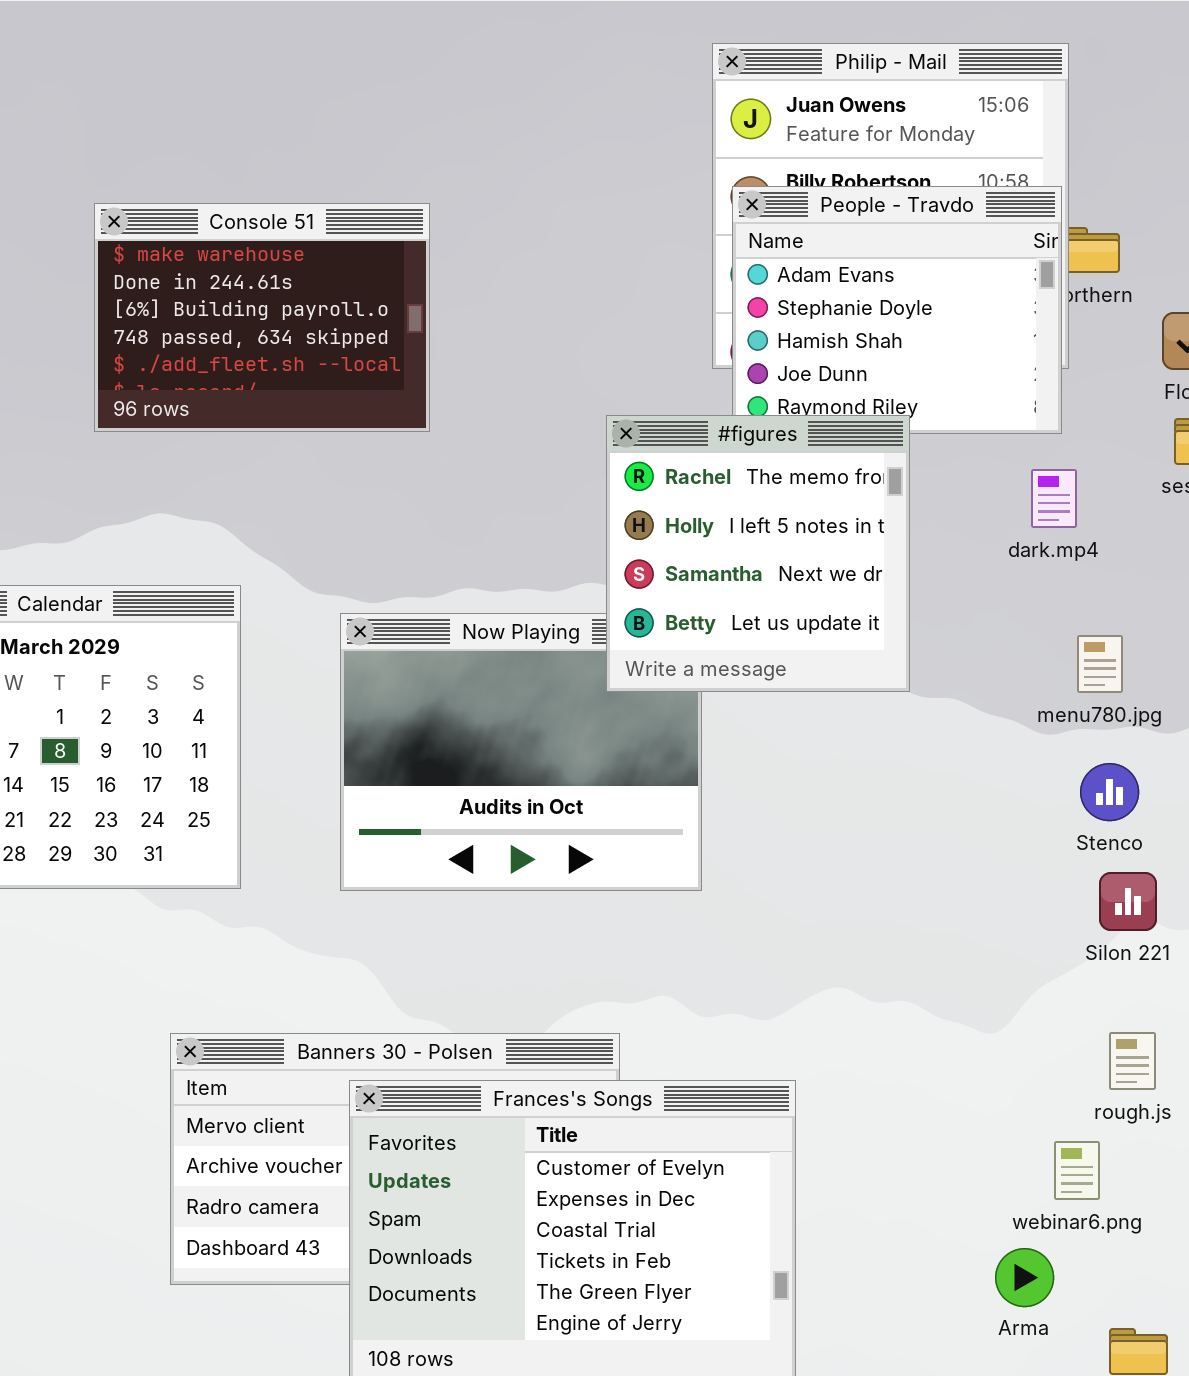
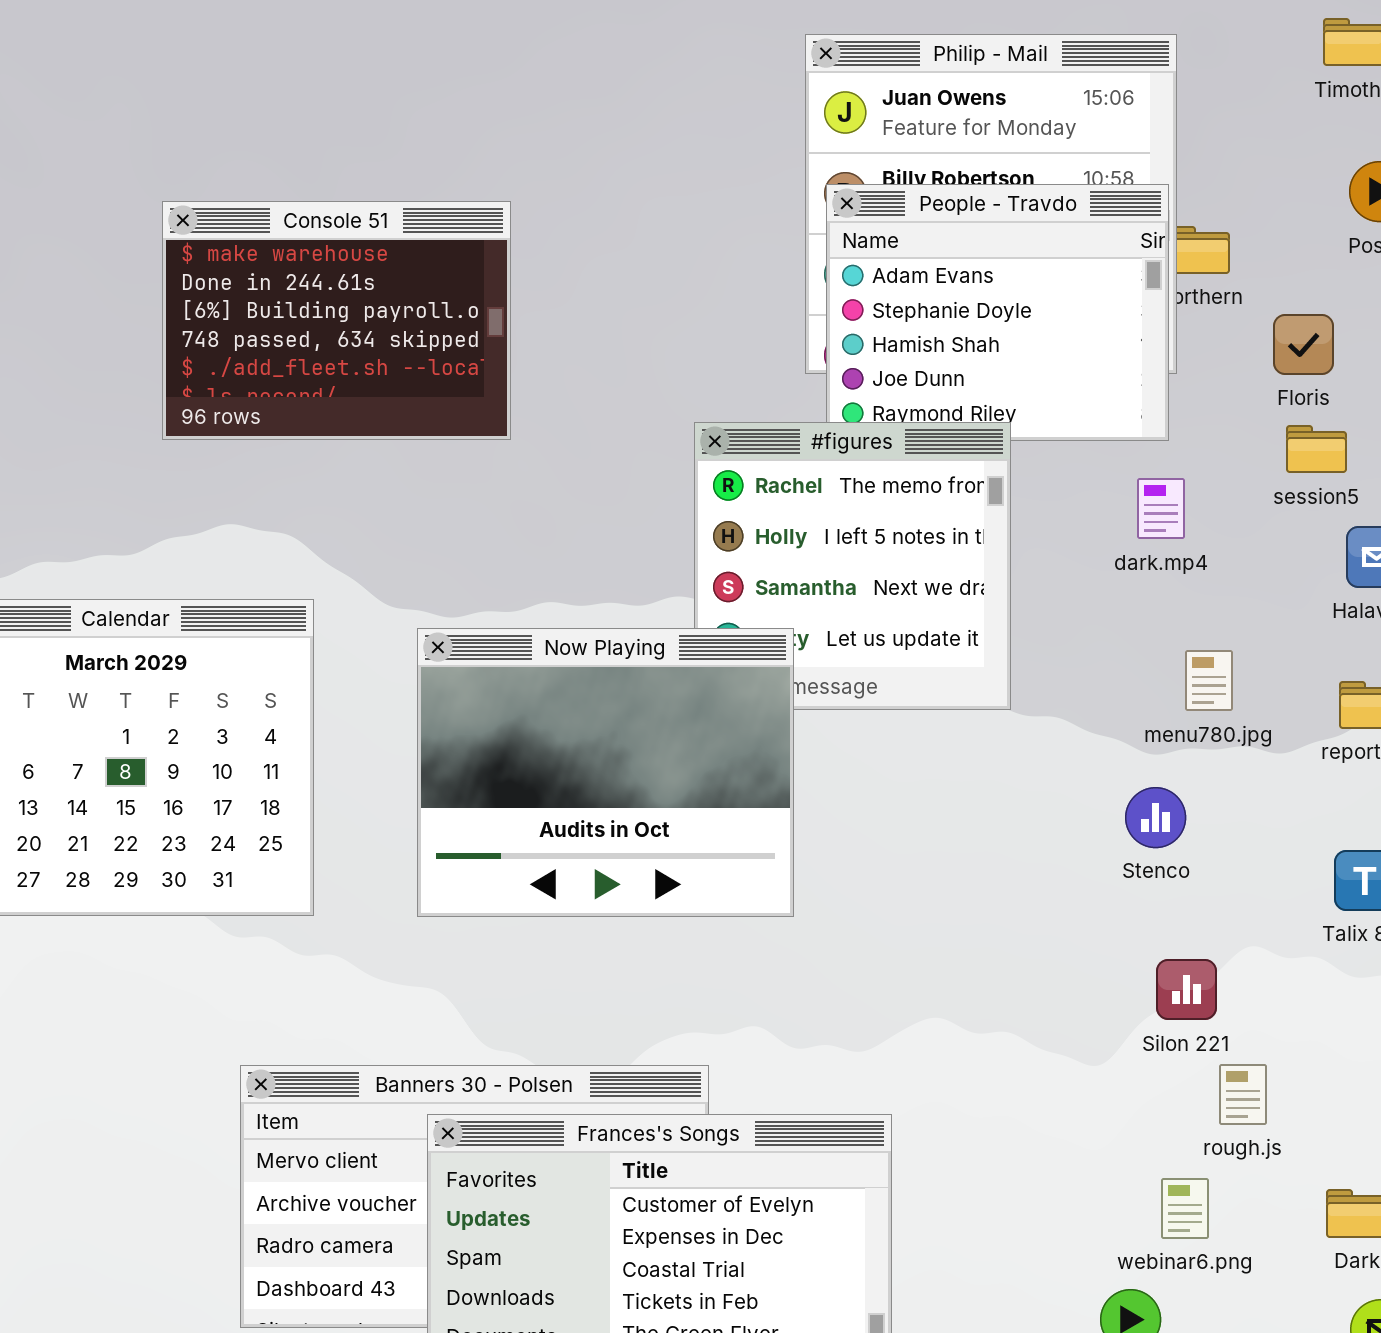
Now Playing: [340,613,702,891] -> [417,628,794,917], raised
Stenco: [1080,763,1139,821] -> [1125,787,1186,848], moved
Silon 221: [1099,872,1157,931] -> [1156,959,1217,1020], moved

